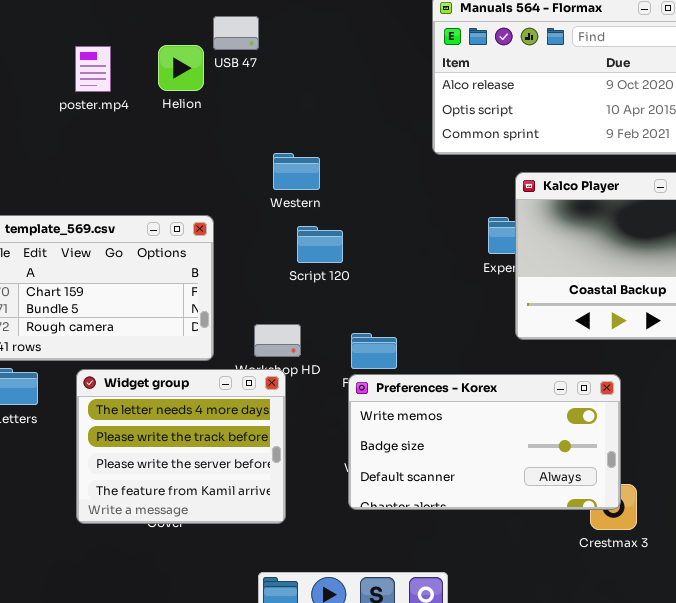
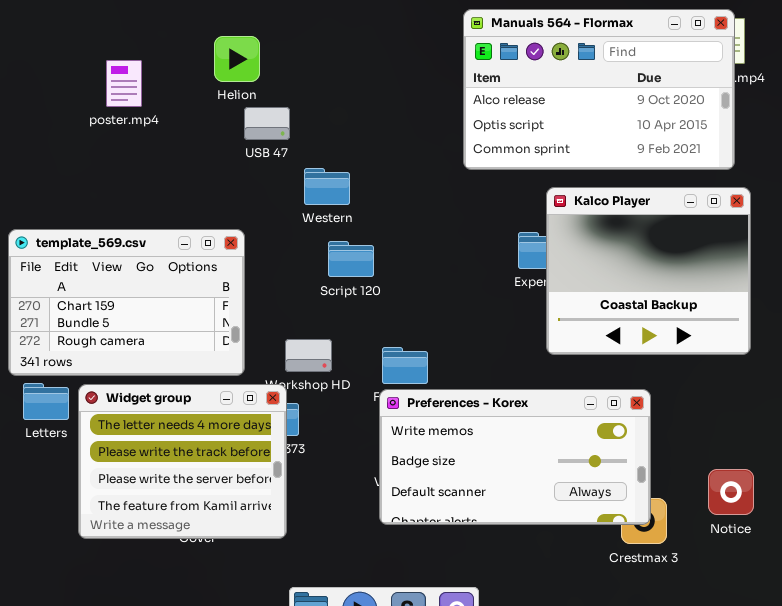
USB 47: [213,16,259,50] -> [244,107,290,140], moved
Helion: [158,45,204,91] -> [214,36,260,82], moved
Widget group: [76,369,286,524] -> [78,384,287,539], moved

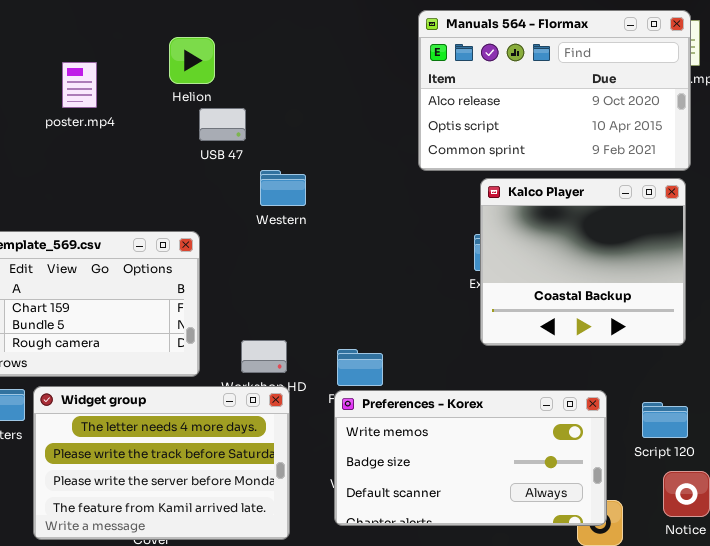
Kalco Player: [546,187,751,355] -> [480,178,686,346], moved
Script 120: [328,241,374,277] -> [642,402,688,438], moved
Widget group: [78,384,287,539] -> [33,386,290,540], resized

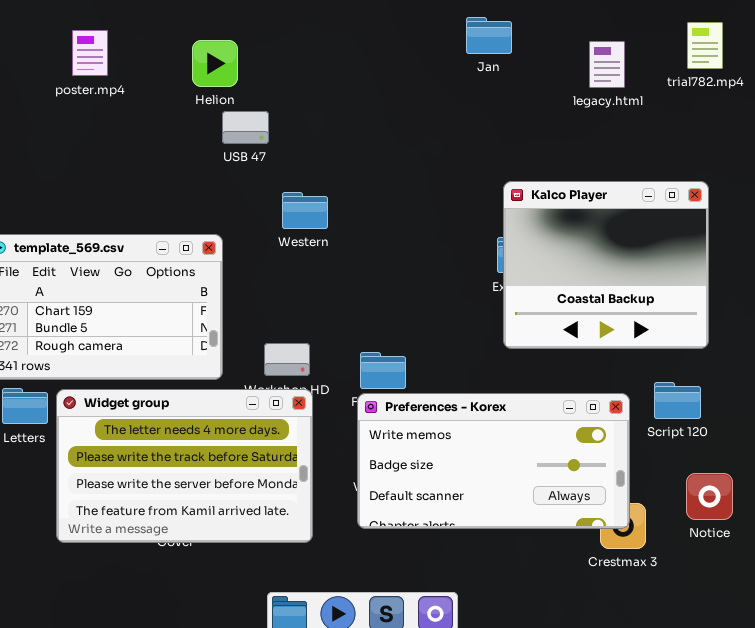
Manuals 564 - Flormax: [418,10,691,171] -> none, closed
poster.mp4: [62,62,97,108] -> [72,30,108,76], moved
Western: [260,170,306,206] -> [282,192,328,229], moved
Script 120: [642,402,688,438] -> [654,382,701,419], moved

